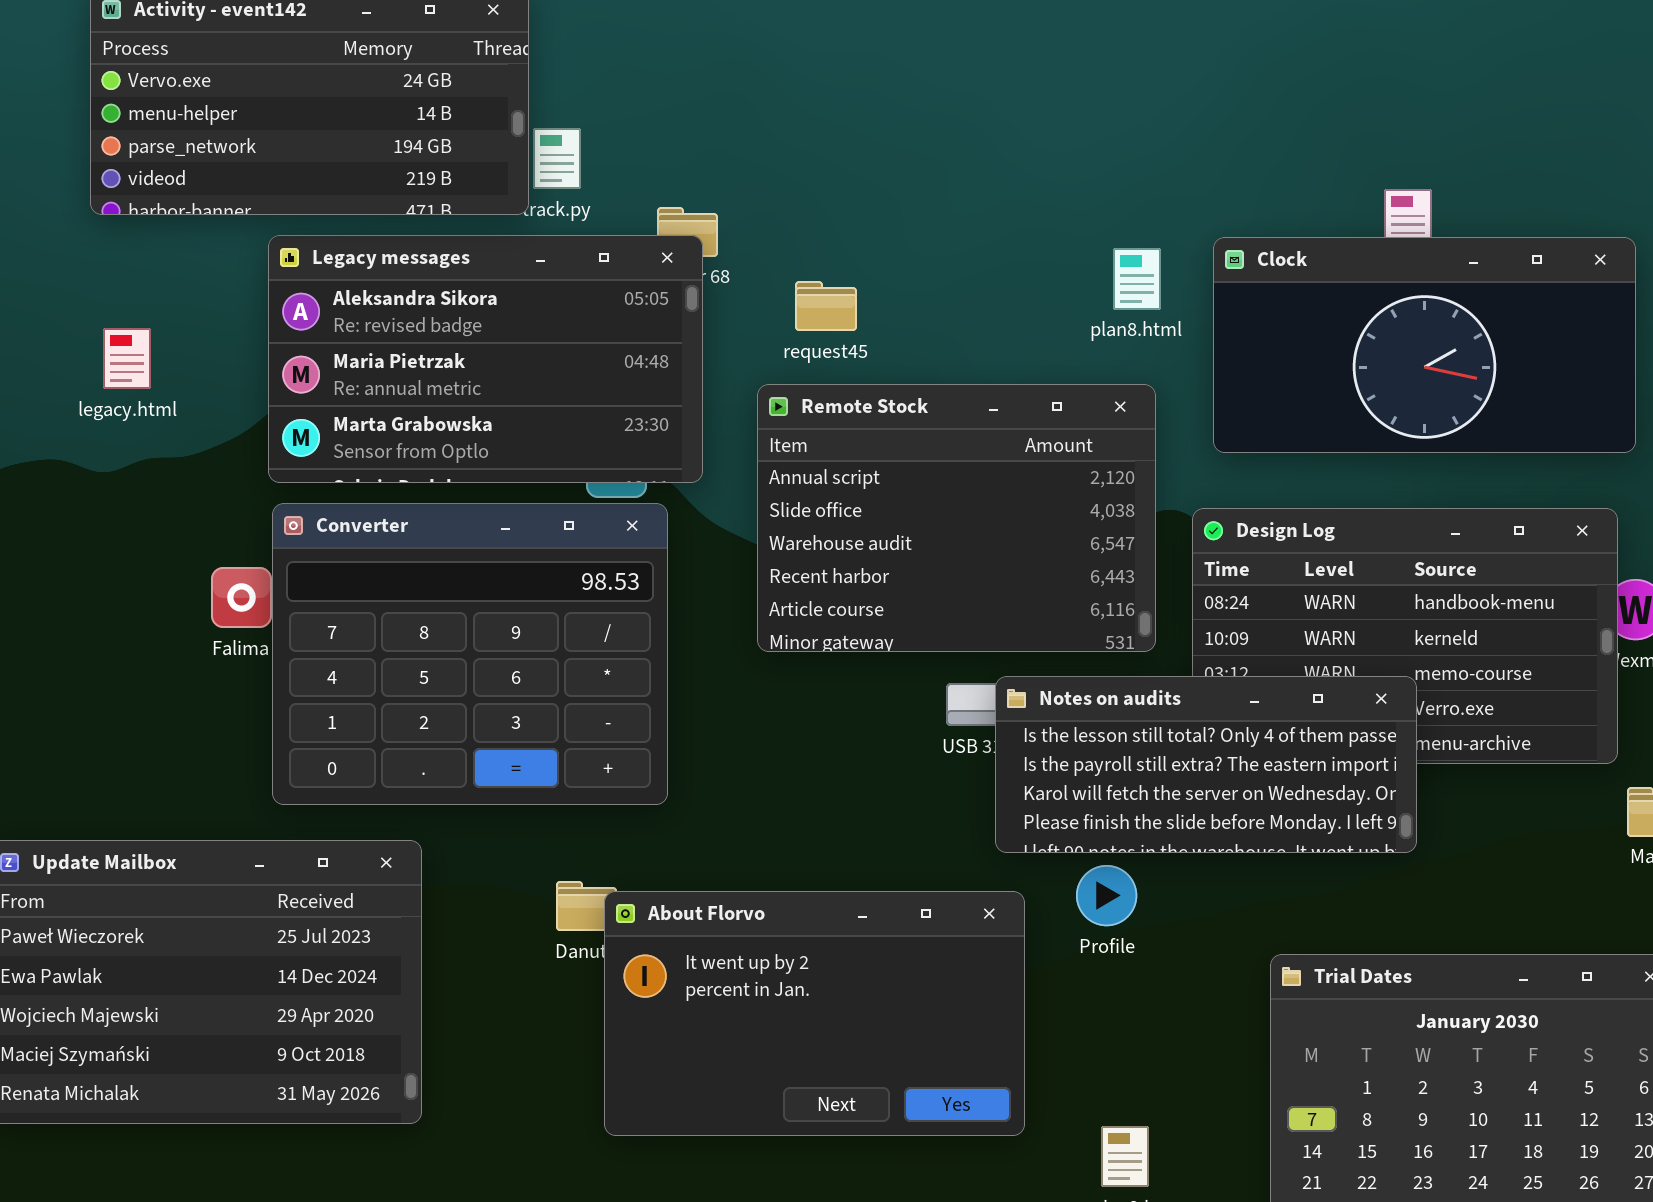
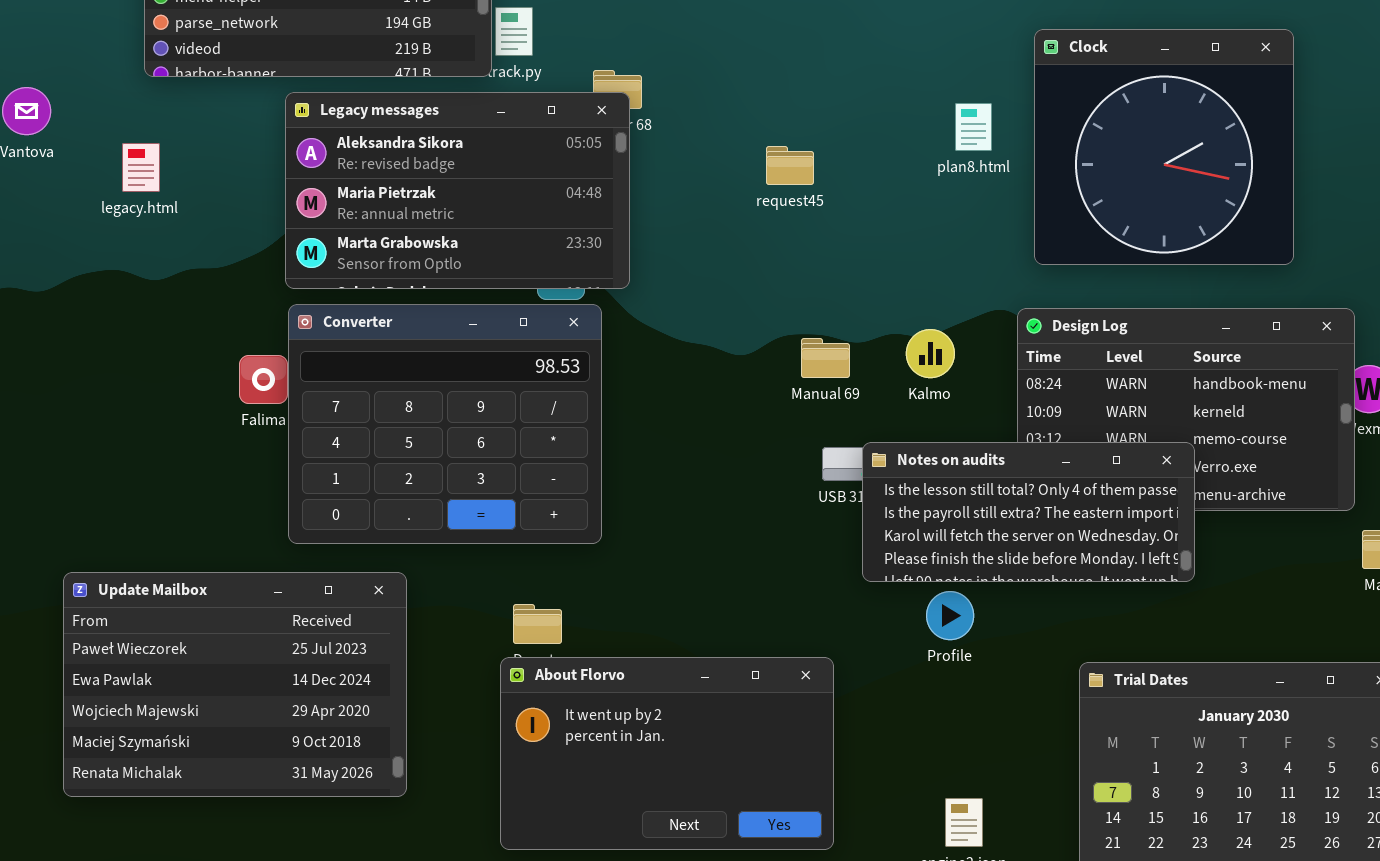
Clock: [1213,237,1636,453] -> [1034,29,1294,265], resized
request45: [795,281,857,331] -> [766,146,814,185], moved
legacy.html: [103,328,151,389] -> [122,143,160,192], moved
Remote Stock: [757,384,1156,652] -> none, closed
About Florvo: [604,891,1025,1136] -> [500,657,834,850], moved

